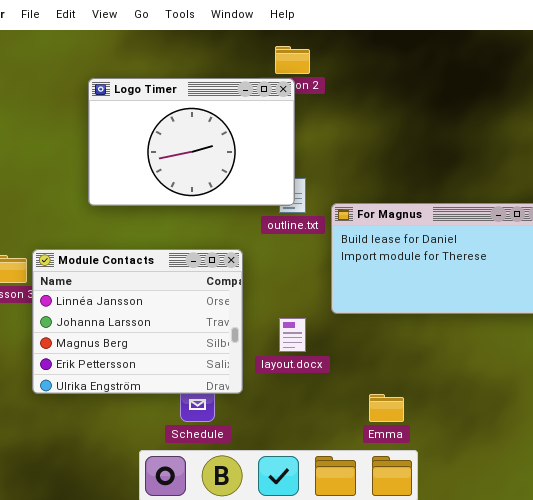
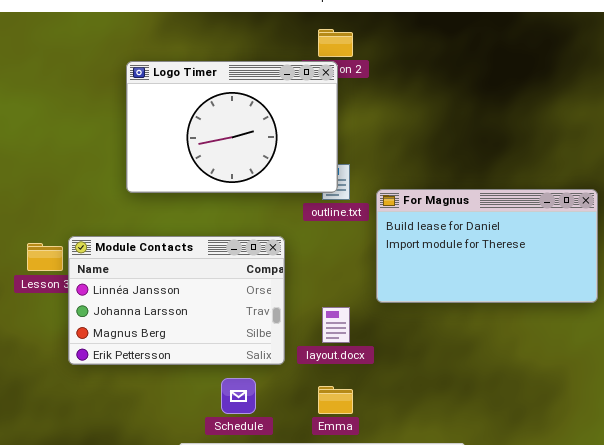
Module Contacts: [32,249,243,394] -> [68,236,285,365], resized
Emma: [369,394,404,422] -> [318,386,353,414], moved

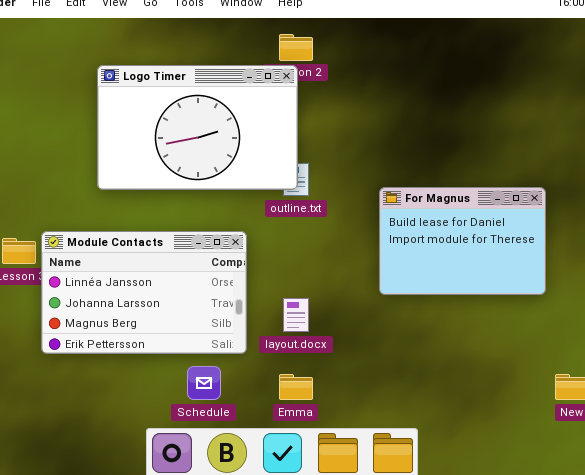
For Magnus: [376,189,598,303] -> [379,187,546,295], resized

